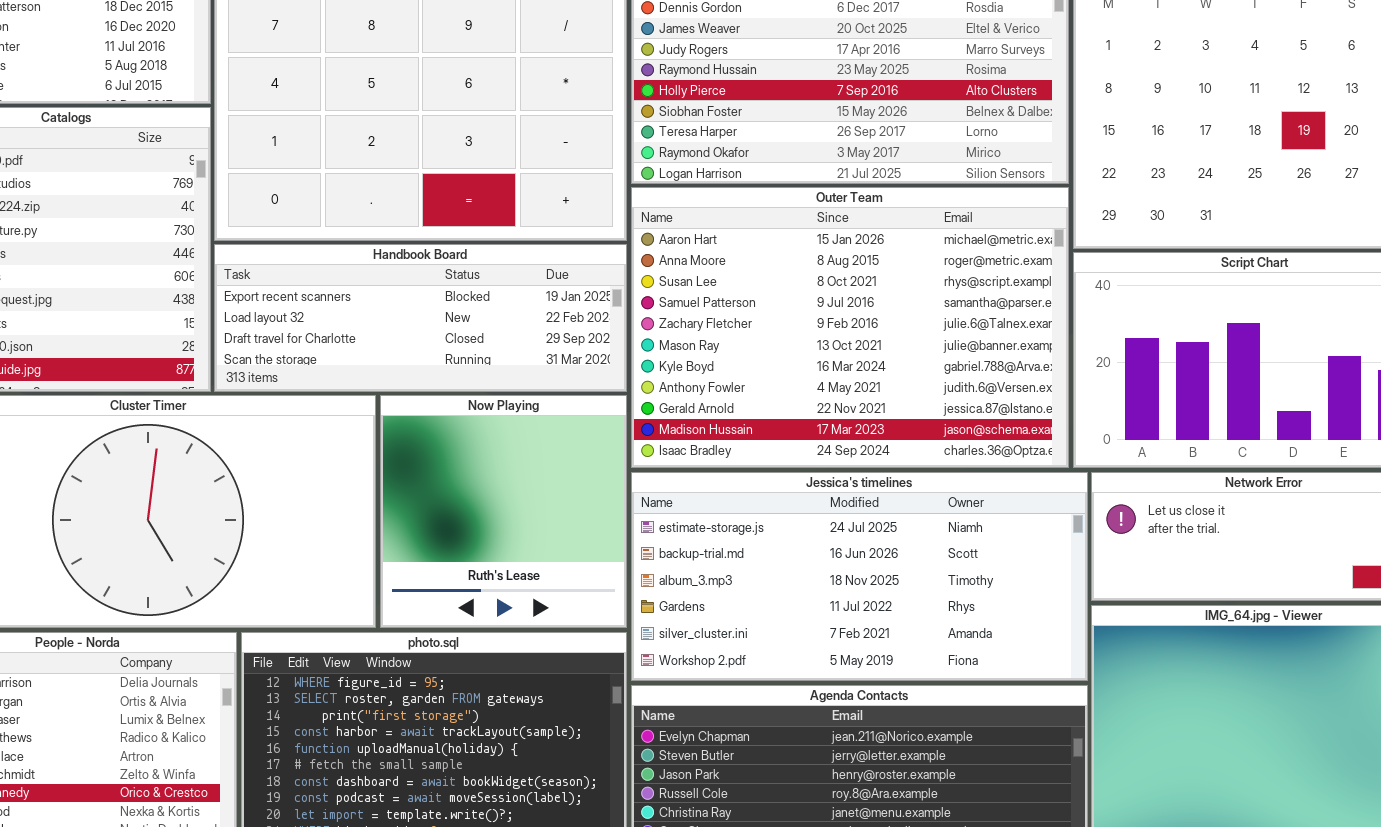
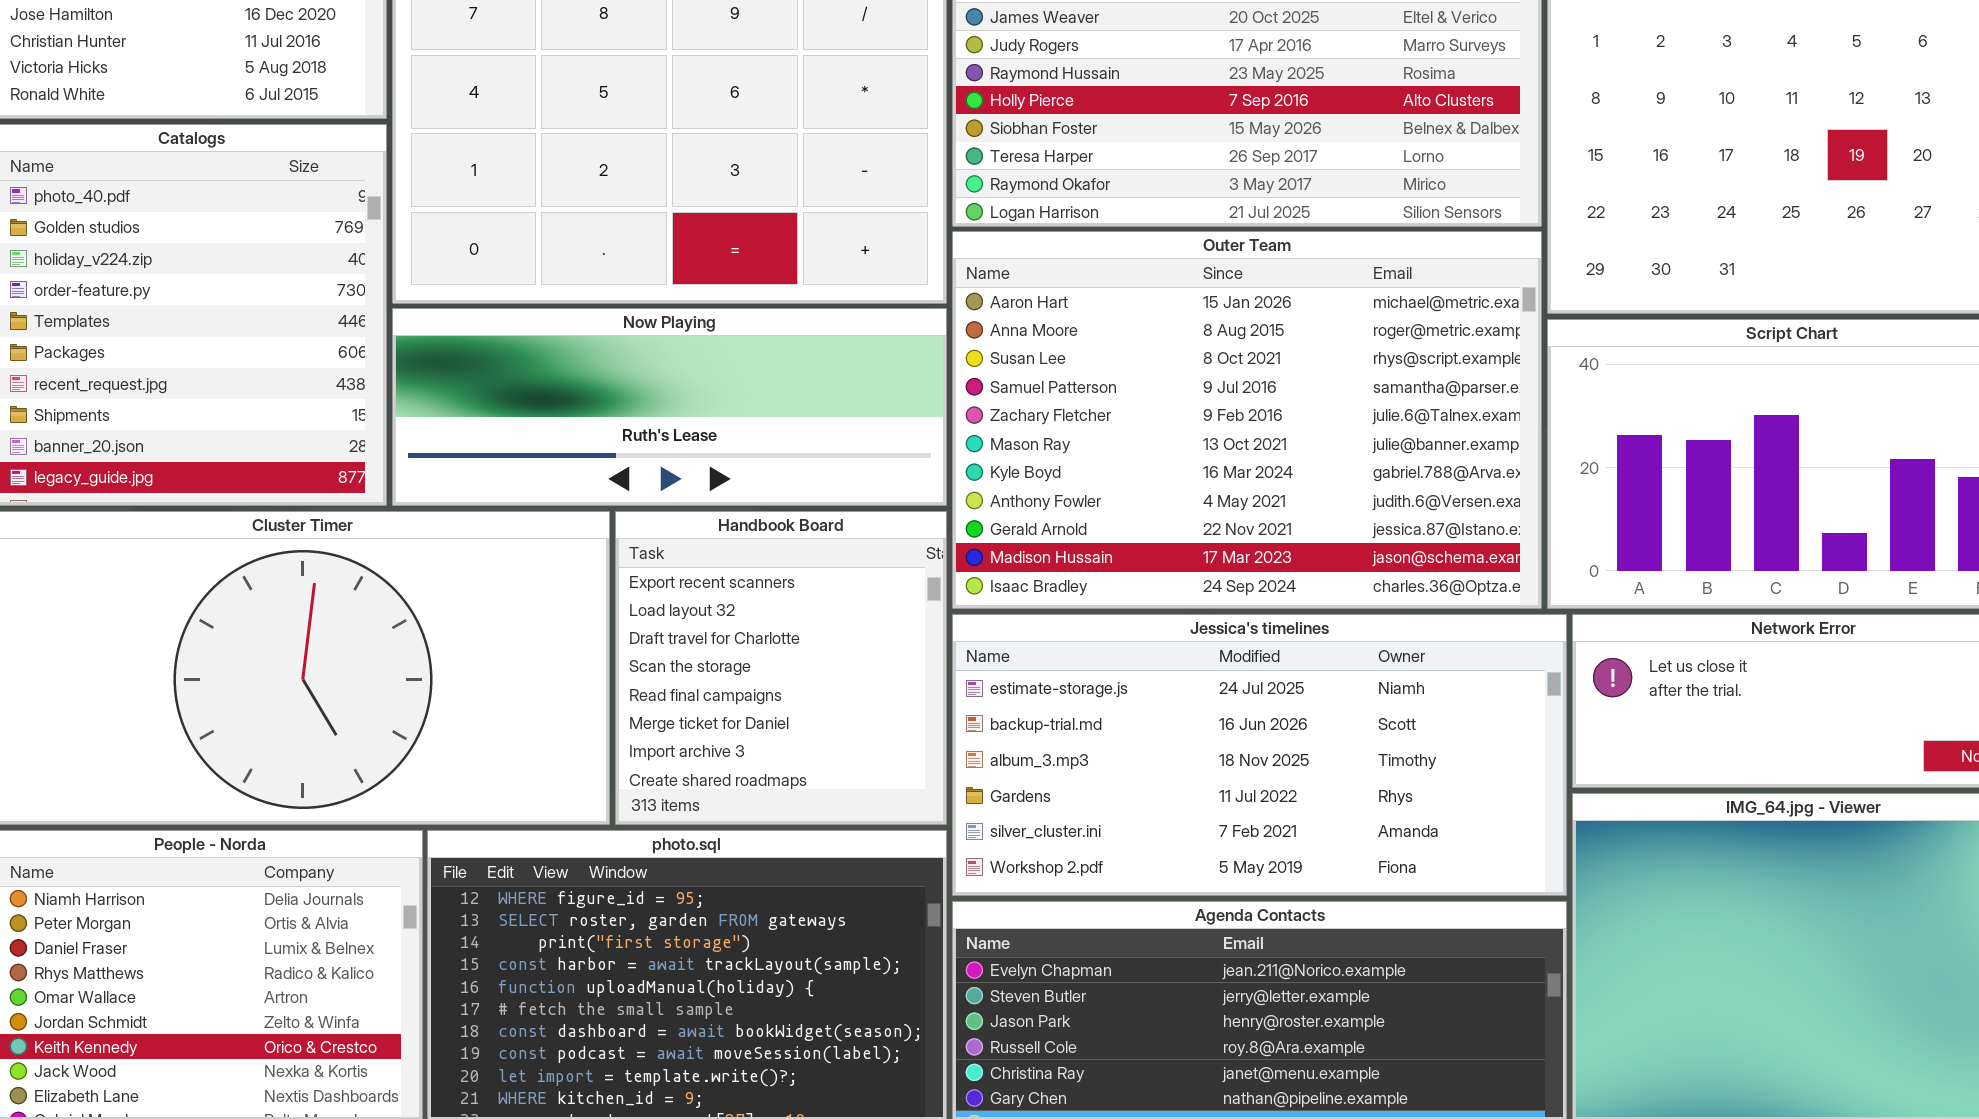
Handbook Board: [214,244,627,392] -> [615,511,947,825], moved, resized
Now Playing: [380,395,627,628] -> [392,308,947,506], moved, resized

